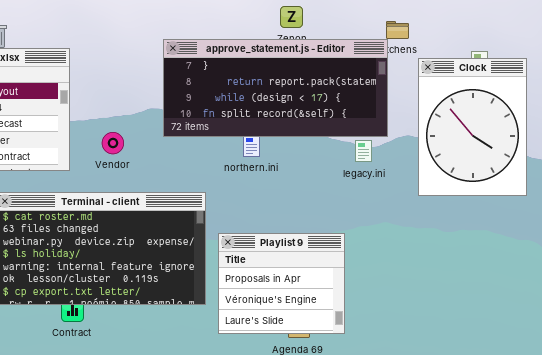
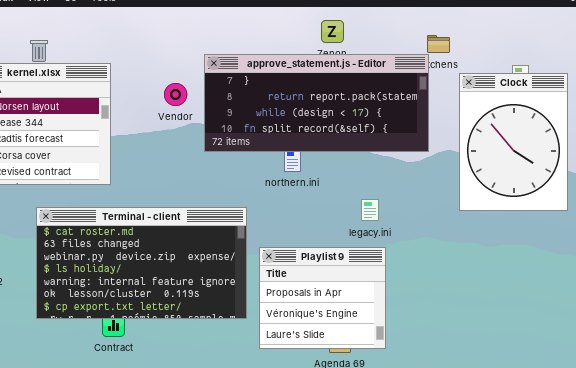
Vendor: [102,132,124,154] -> [164,83,187,106], moved
legacy.ini: [355,140,372,162] -> [361,199,379,221], moved

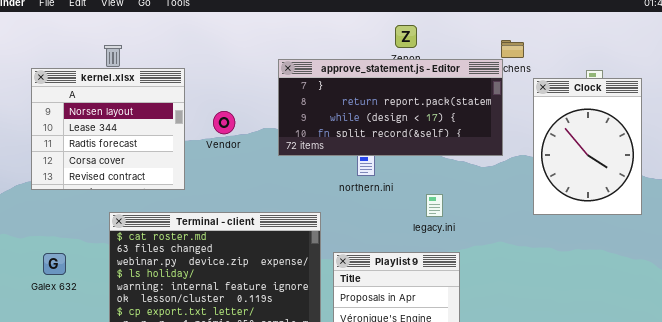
Vendor: [164,83,187,106] -> [213,111,235,134], moved
legacy.ini: [361,199,379,221] -> [426,194,443,217], moved

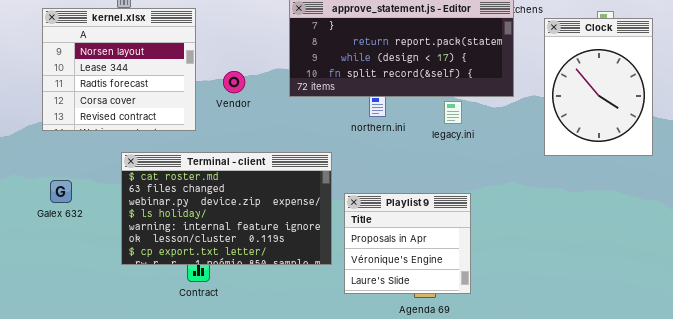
Vendor: [213,111,235,134] -> [223,71,245,93], moved
legacy.ini: [426,194,443,217] -> [444,101,462,124], moved
Galex 632: [43,253,66,275] -> [50,180,72,203], moved

